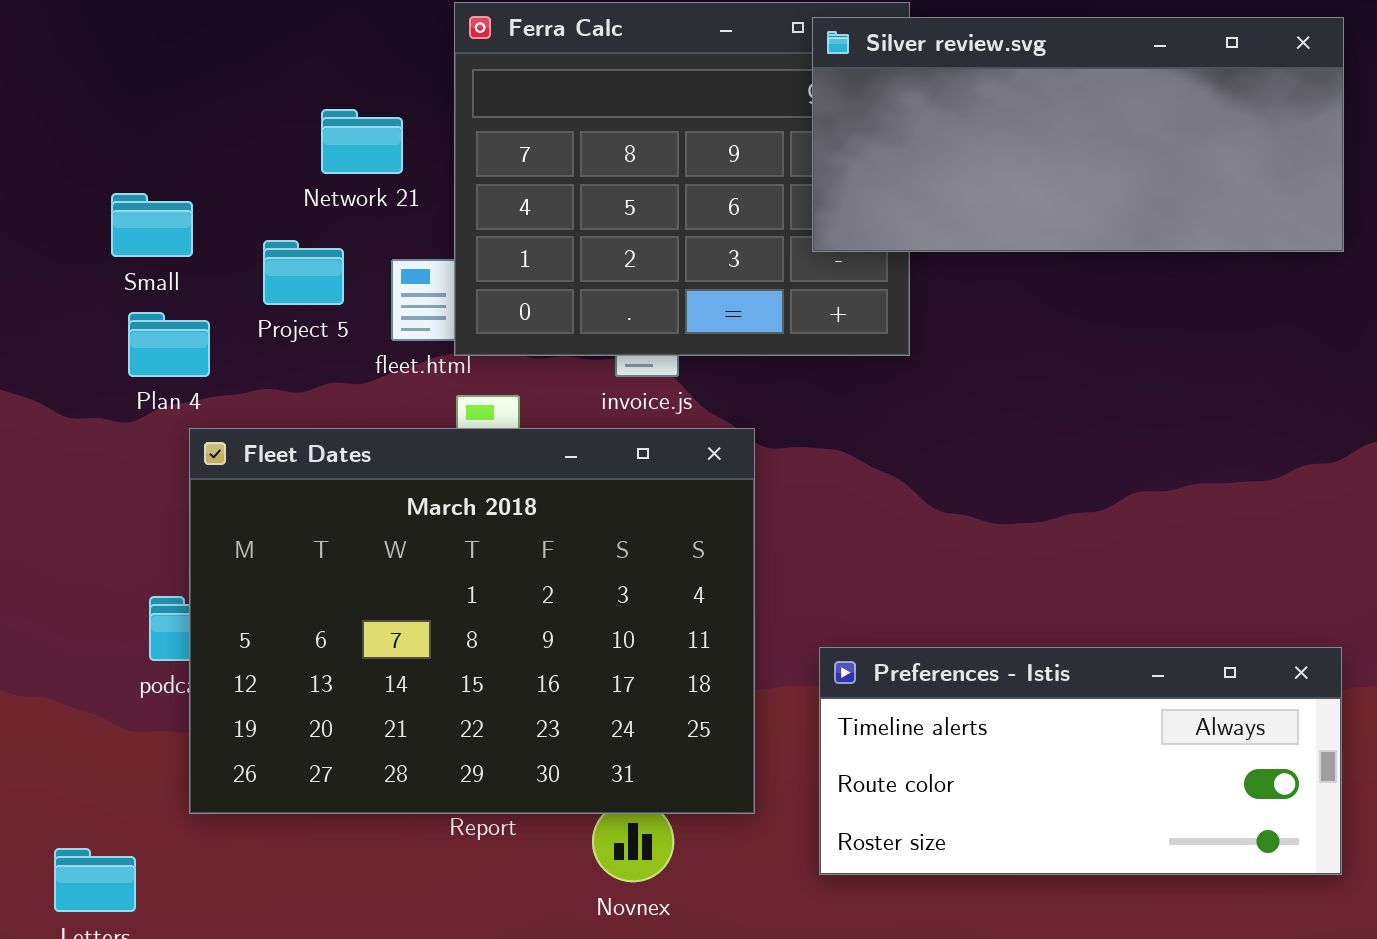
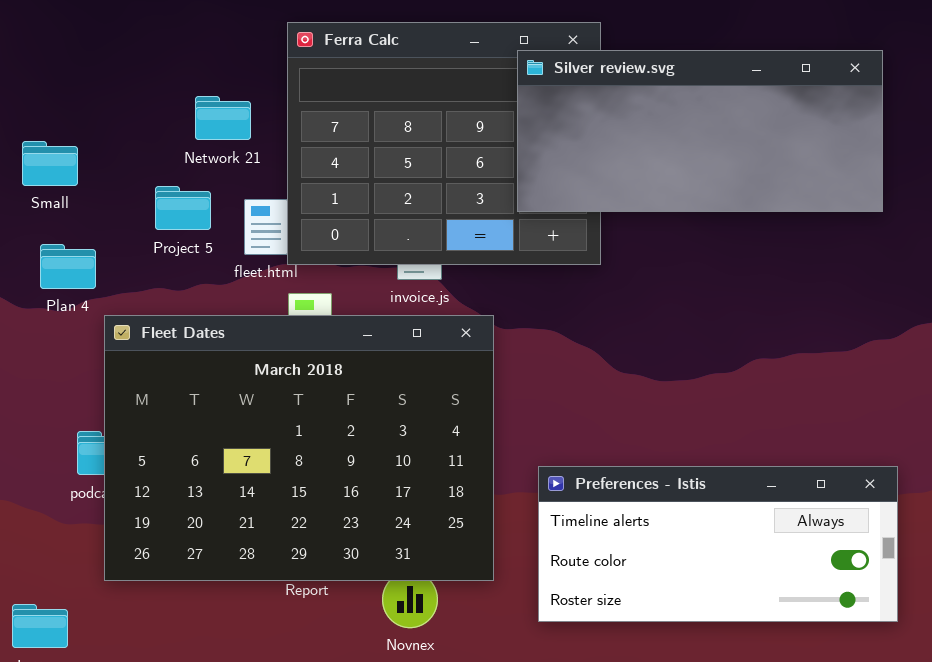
Silver review.svg: [812,17,1344,252] -> [517,50,883,212], moved
Small: [111,193,193,257] -> [22,141,78,186], moved
Plan 4: [128,312,210,377] -> [40,244,96,289], moved

